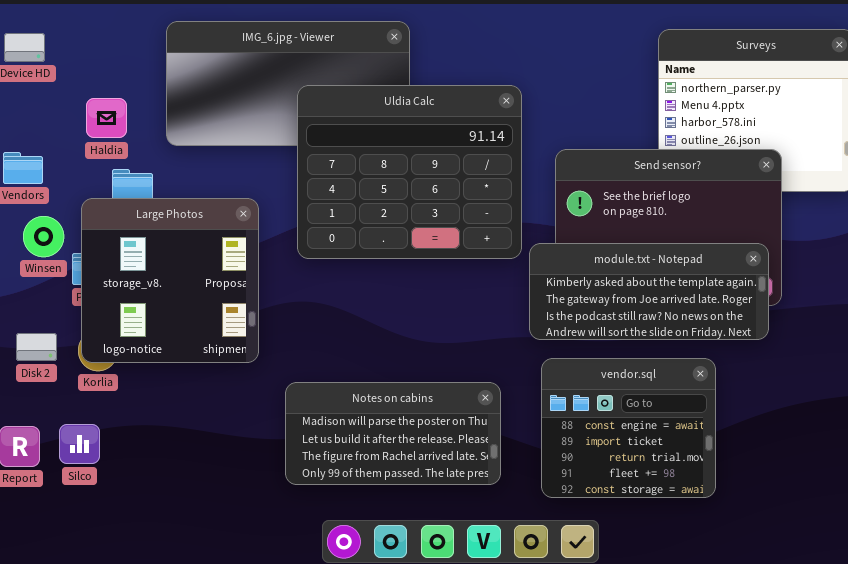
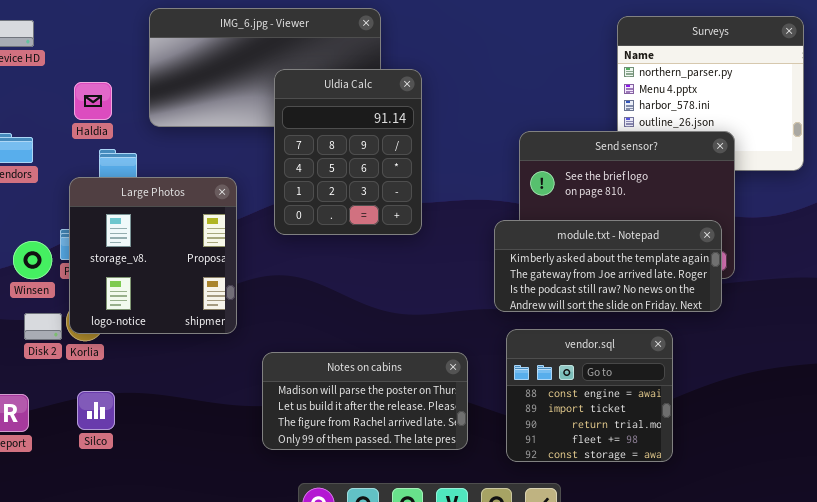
Uldia Calc: [297,85,522,259] -> [274,69,422,235], resized
Winsen: [23,216,64,257] -> [13,241,52,279], moved
Disk 2: [16,333,57,361] -> [24,313,62,340], moved
Silco: [59,424,100,464] -> [77,391,115,430], moved

